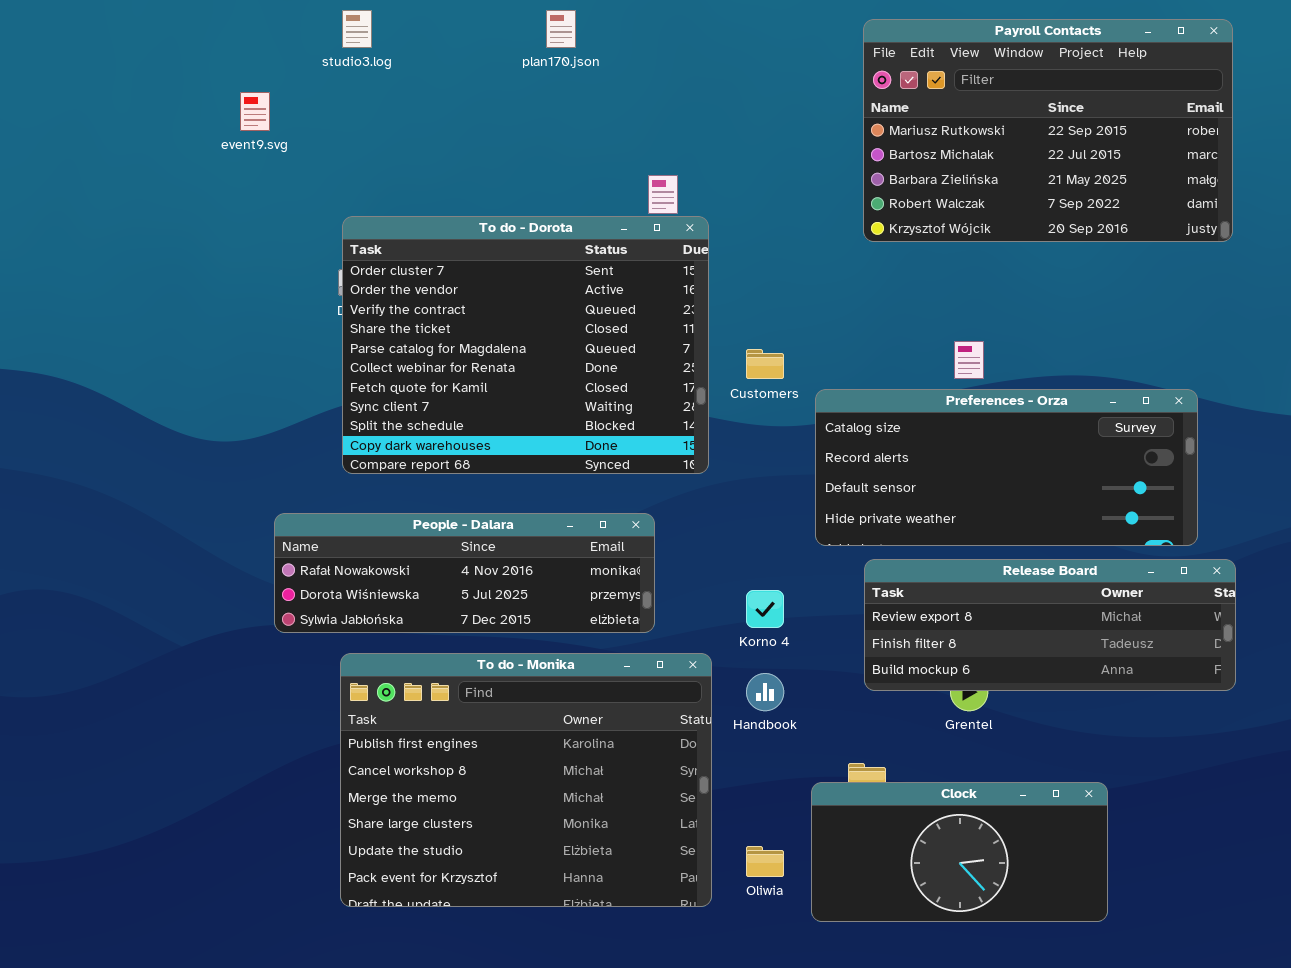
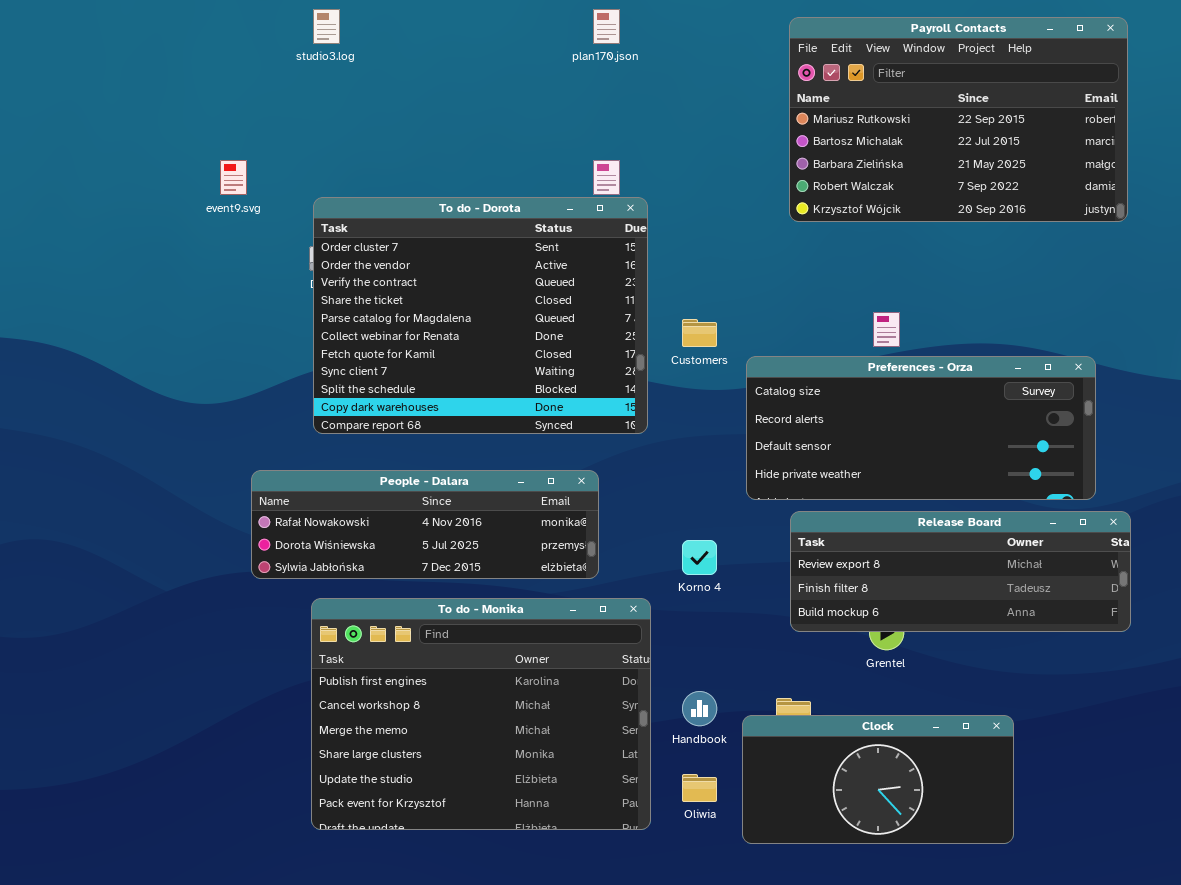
plan170.json: [546,10,576,48] -> [593,9,620,44], moved
event9.svg: [240,92,270,131] -> [220,160,247,195], moved
Handbook: [746,673,784,711] -> [682,691,717,726], moved

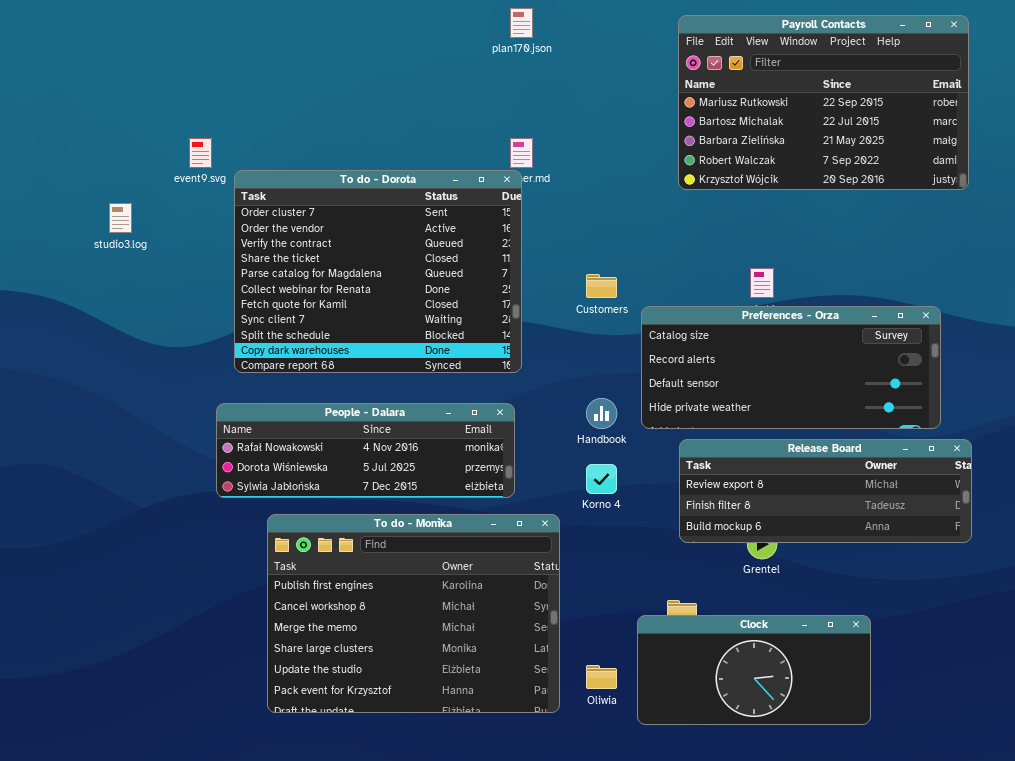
studio3.log: [313,9,340,44] -> [109,203,132,233], moved
To do - Dorota: [313,197,648,434] -> [234,170,522,373], moved
Handbook: [682,691,717,726] -> [586,398,617,429], moved

